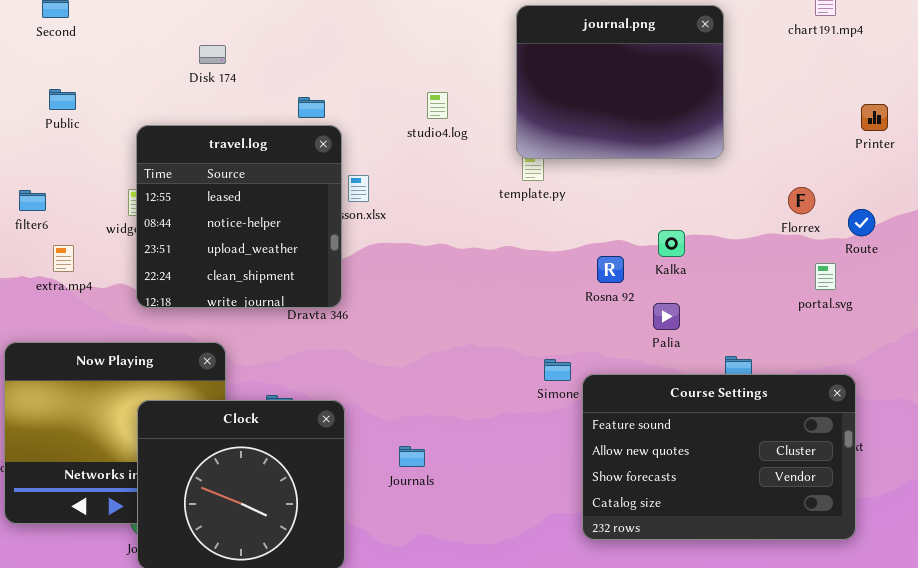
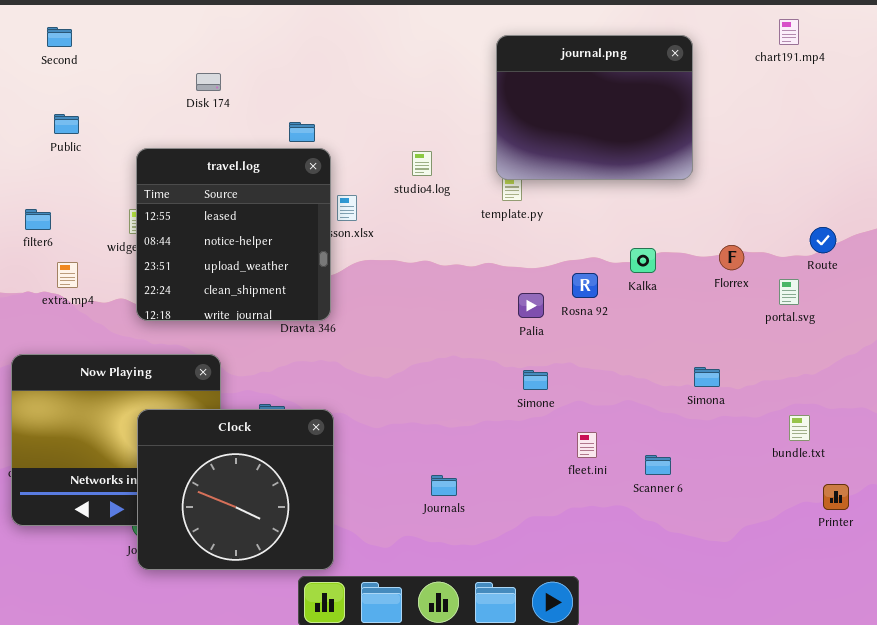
studio4.log: [427,92,448,119] -> [412,151,432,176], moved
Printer: [861,104,888,131] -> [823,484,849,510], moved
Florrex: [788,187,815,214] -> [719,245,744,270], moved
Palia: [653,303,680,330] -> [518,293,544,318], moved
Course Settings: [582,374,856,540] -> none, closed
Journals: [399,446,425,467] -> [431,475,457,496], moved

